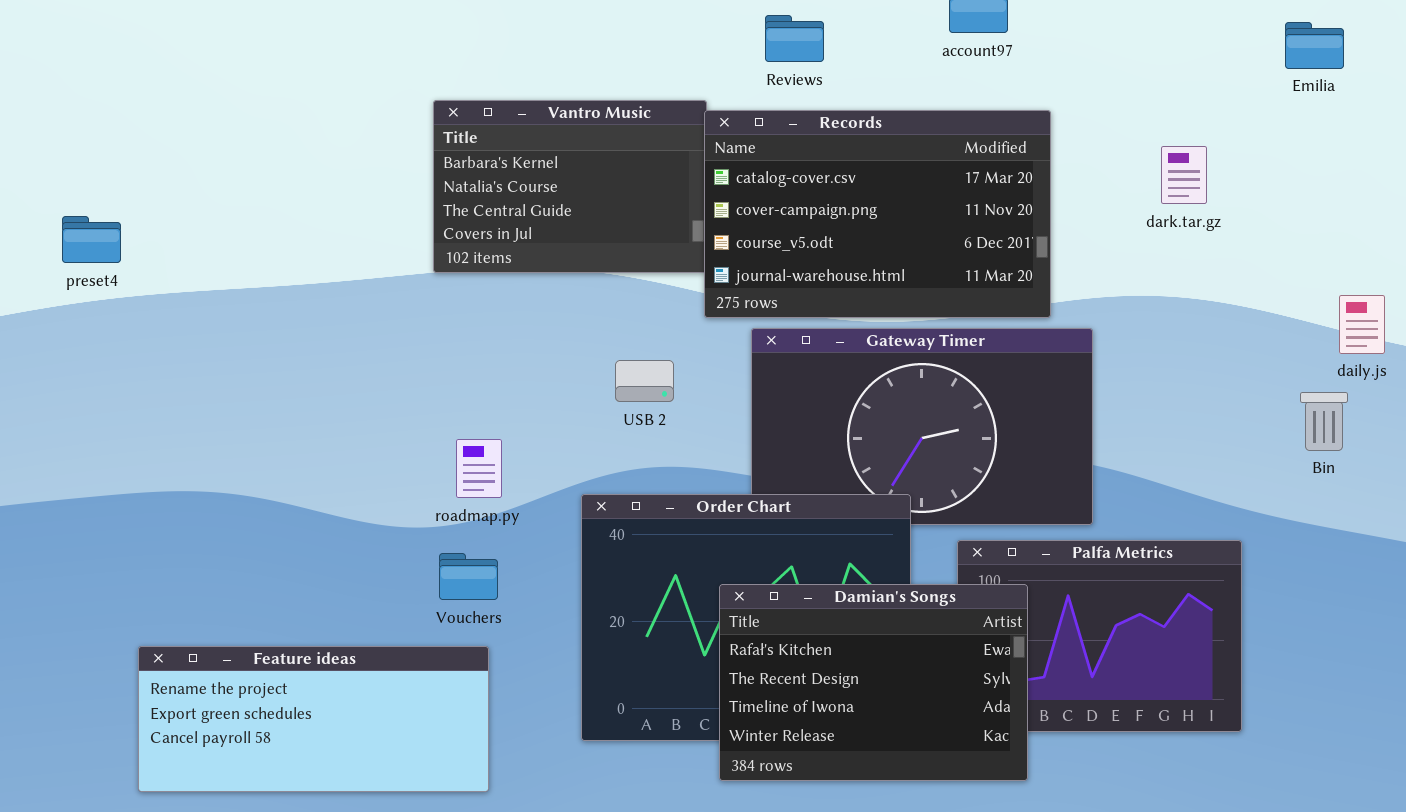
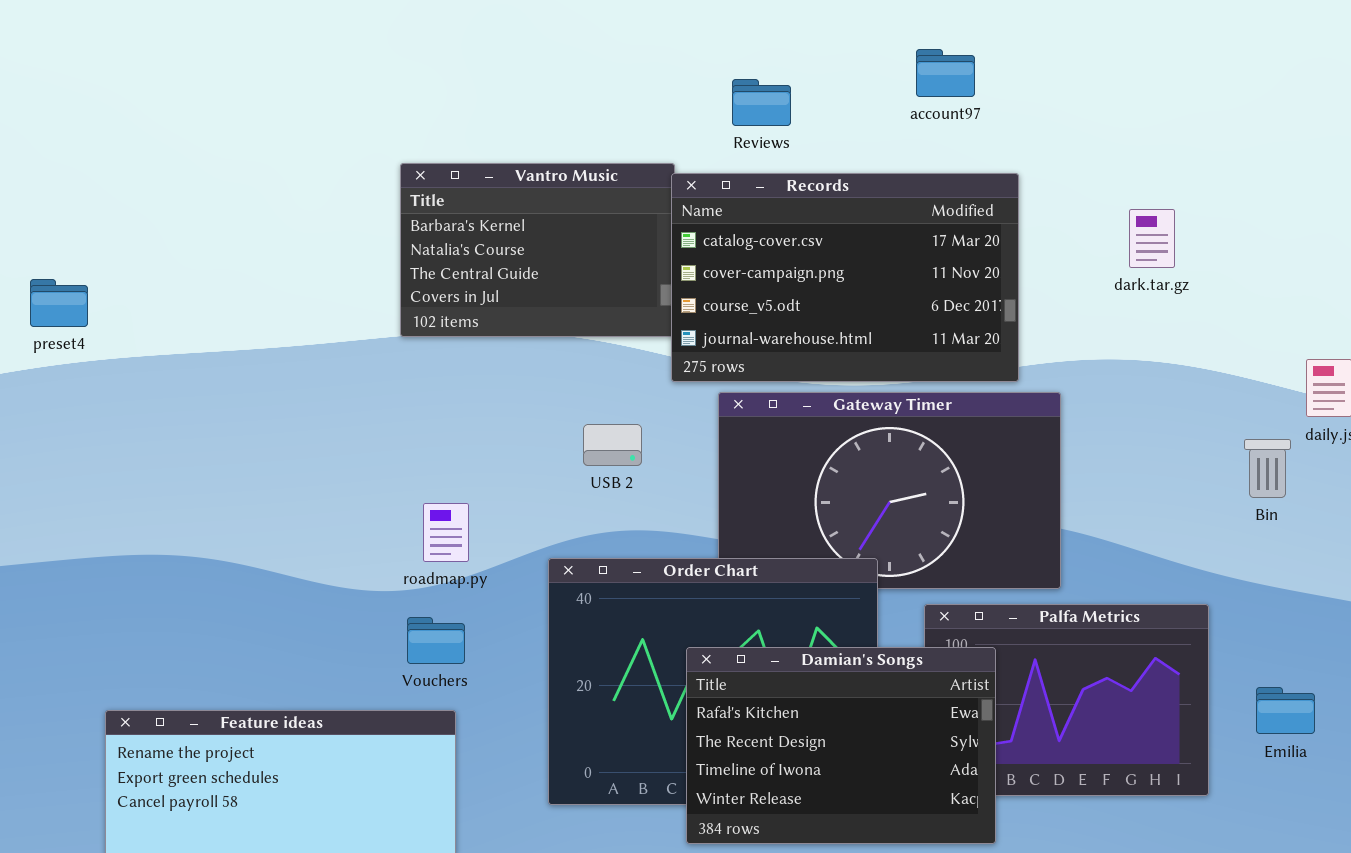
Emilia: [1285,22,1344,69] -> [1256,687,1315,734], moved
Bin: [1300,392,1348,451] -> [1244,439,1291,498], moved

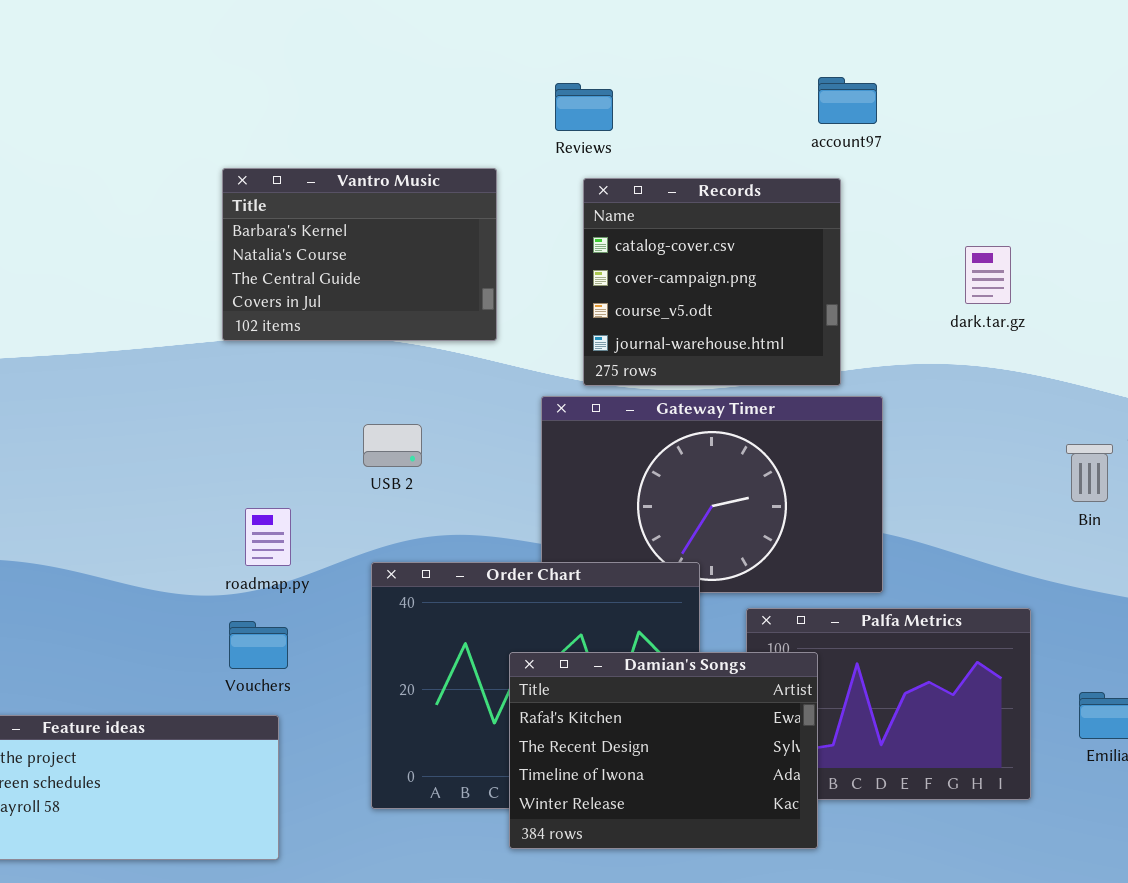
account97: [916,49,975,97] -> [818,77,877,124], moved
Records: [671,173,1019,382] -> [583,178,841,386], resized
dark.tar.gz: [1129,209,1175,268] -> [965,246,1011,304], moved
USB 2: [583,424,642,466] -> [363,424,422,467], moved

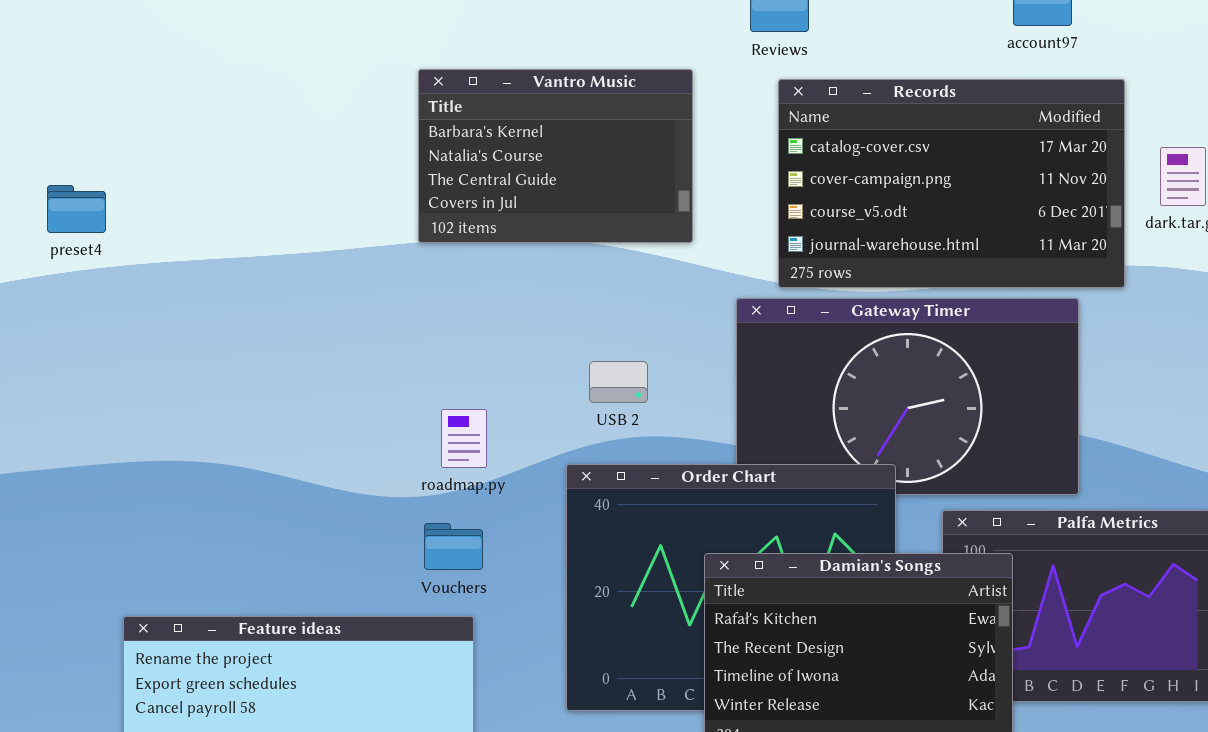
Records: [583,178,841,386] -> [778,79,1125,288], resized
USB 2: [363,424,422,467] -> [589,361,648,403], moved

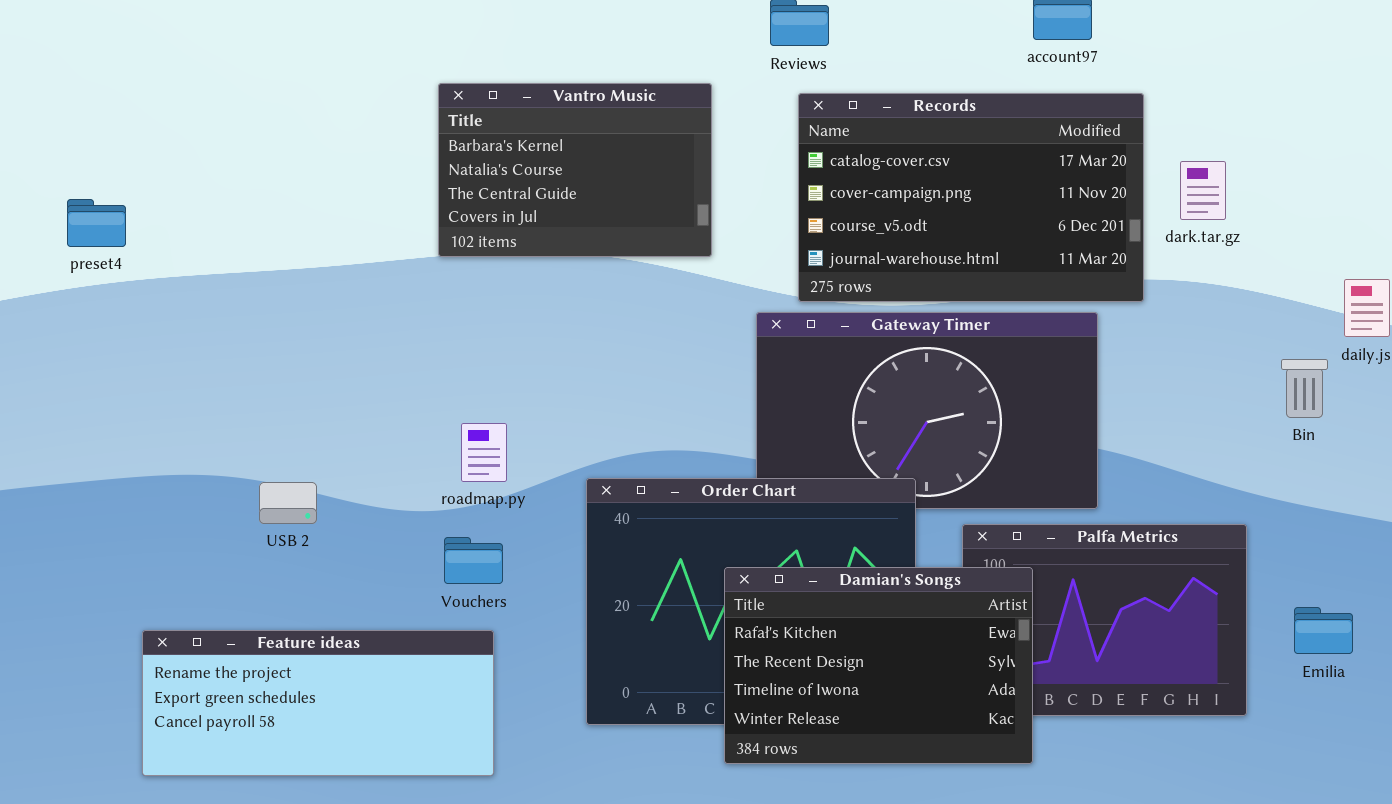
USB 2: [589,361,648,403] -> [259,482,317,524], moved

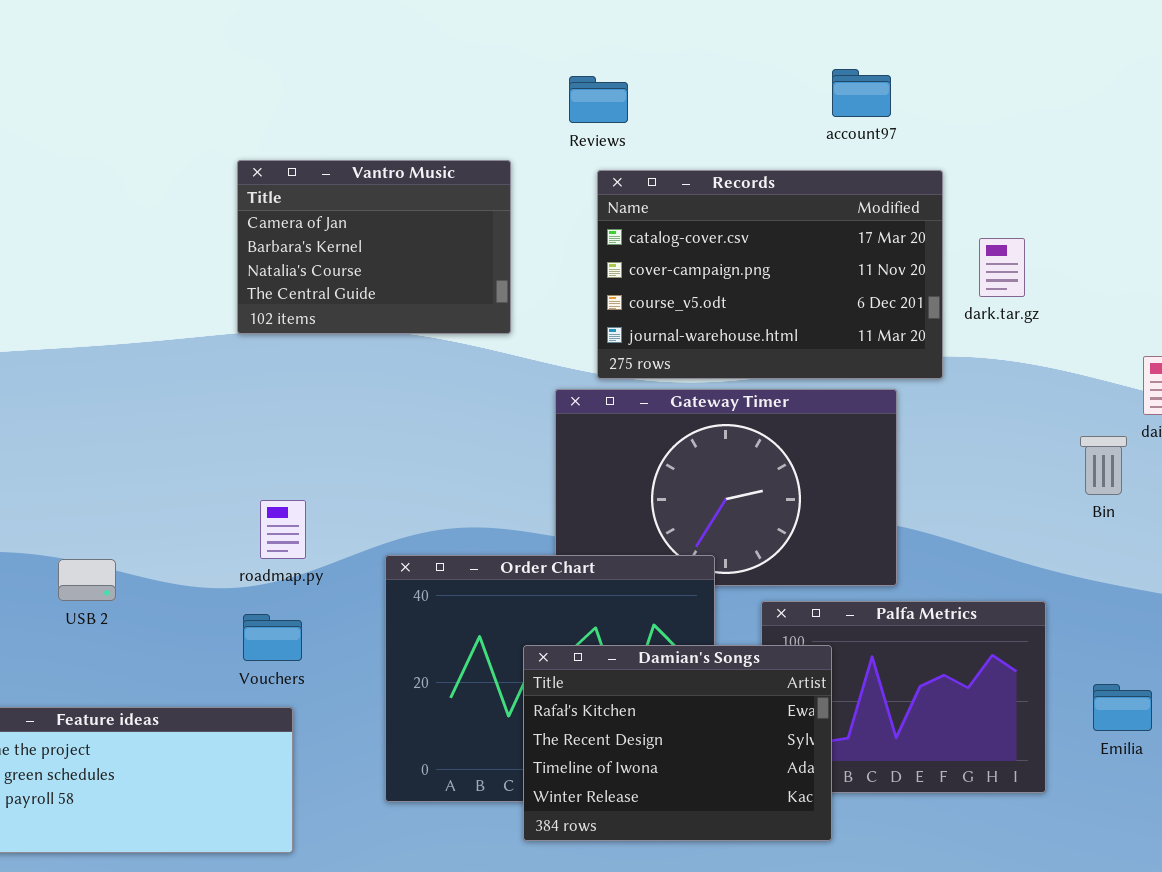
Vantro Music: [438,83,712,257] -> [237,160,511,334], scrolled up 1 row

